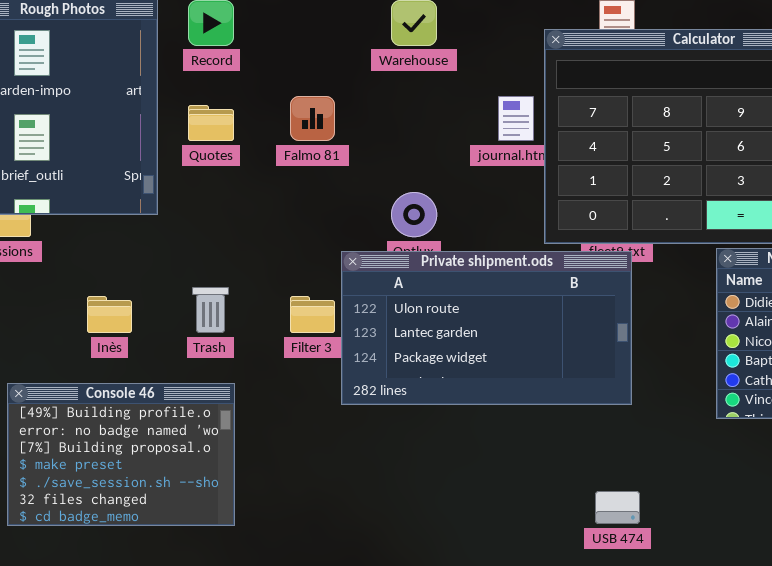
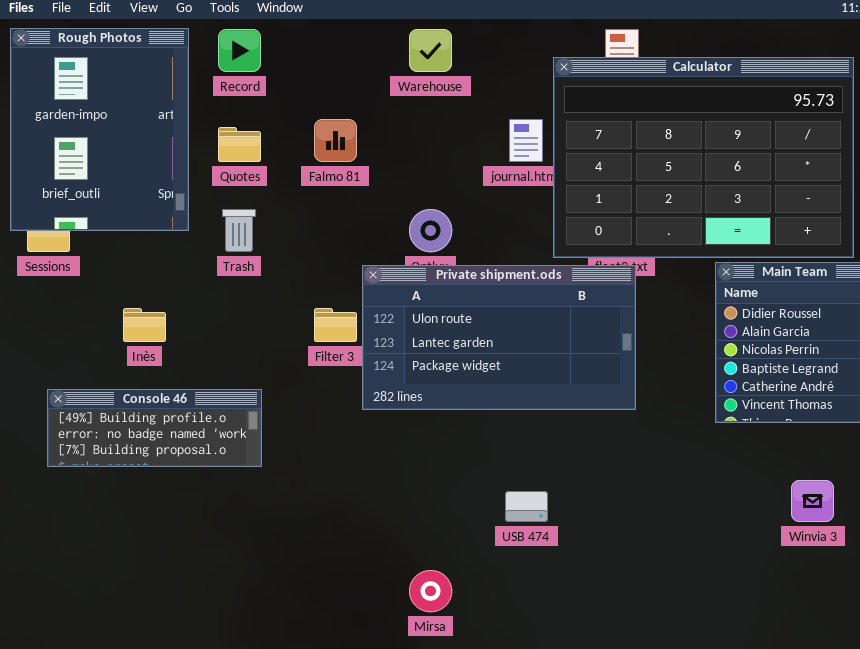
Trash: [192,287,229,333] -> [222,209,256,252], moved
Console 46: [7,383,235,526] -> [47,389,262,467], resized
USB 474: [595,491,640,524] -> [505,491,548,522], moved

